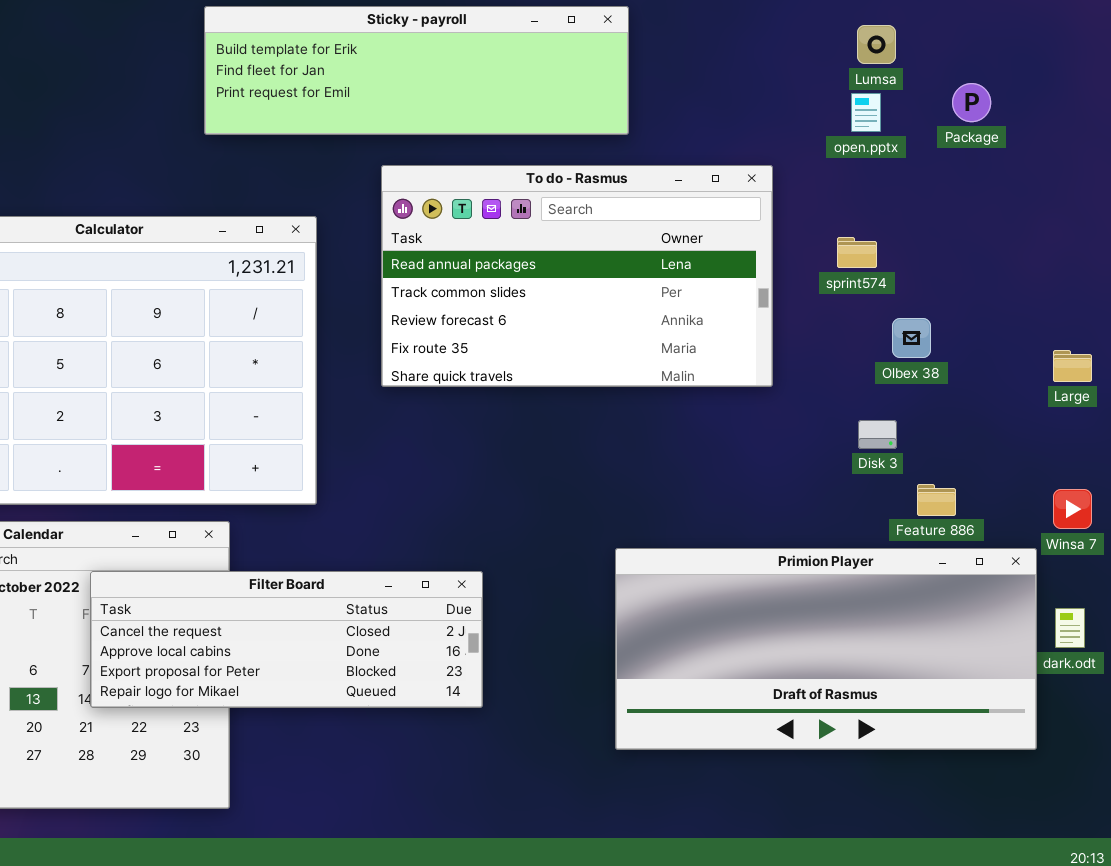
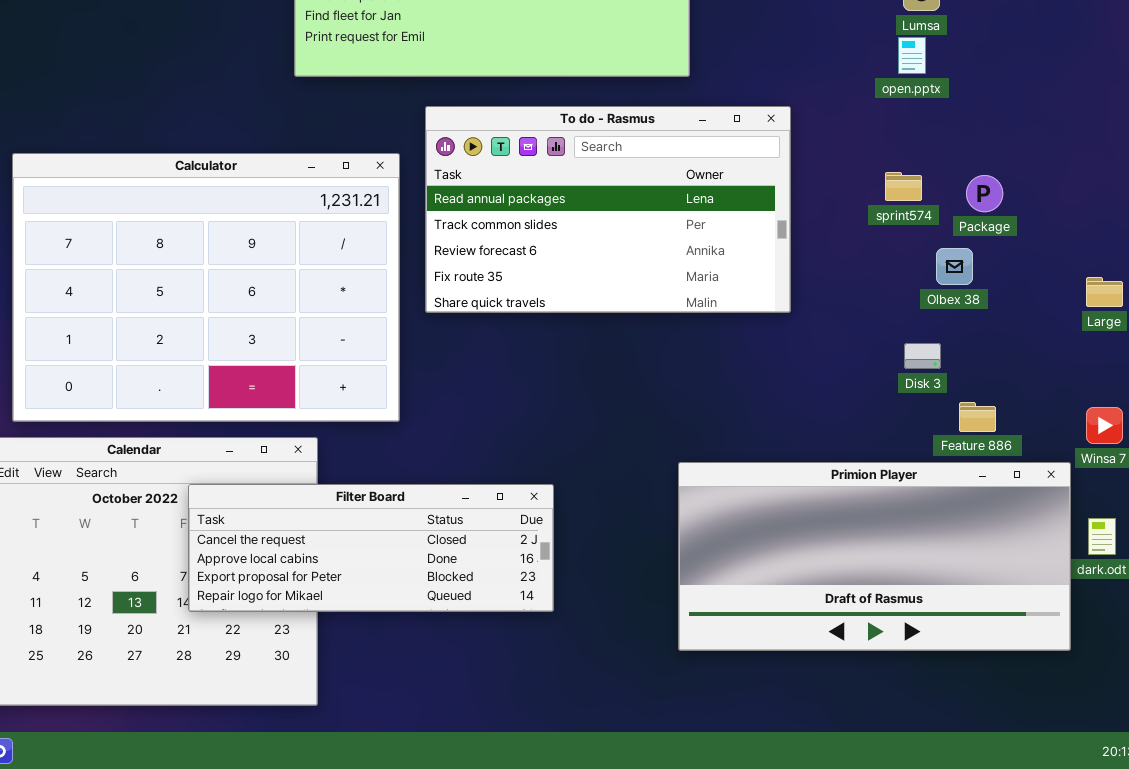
Package: [952,83,991,122] -> [966,175,1003,212], moved
To do - Rasmus: [381,165,773,387] -> [425,106,791,313], moved

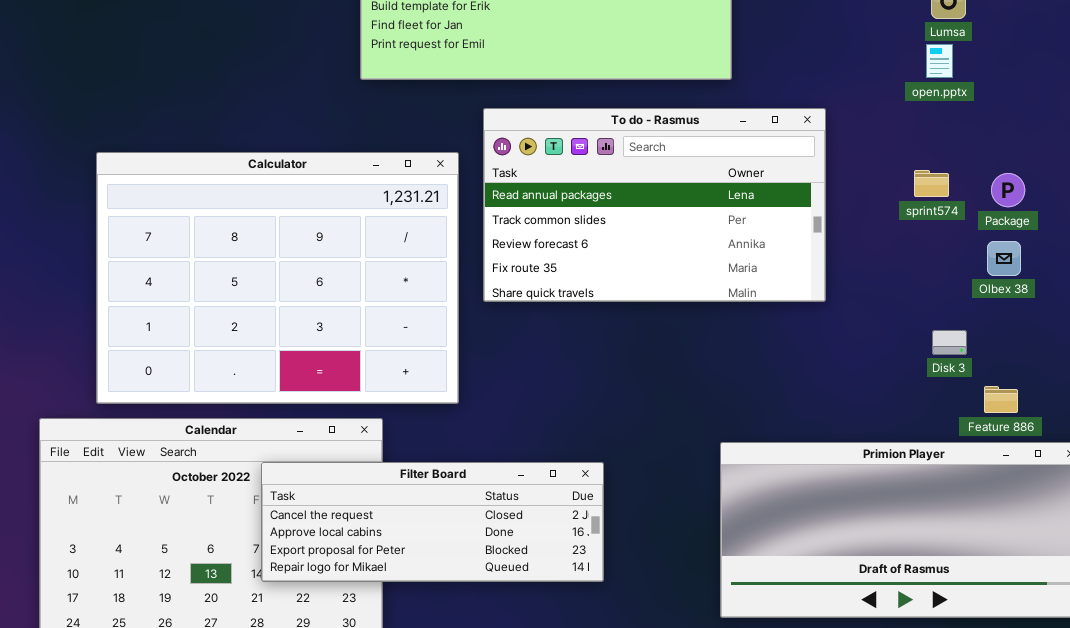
Olbex 38: [936,248,973,285] -> [987,241,1021,276], moved

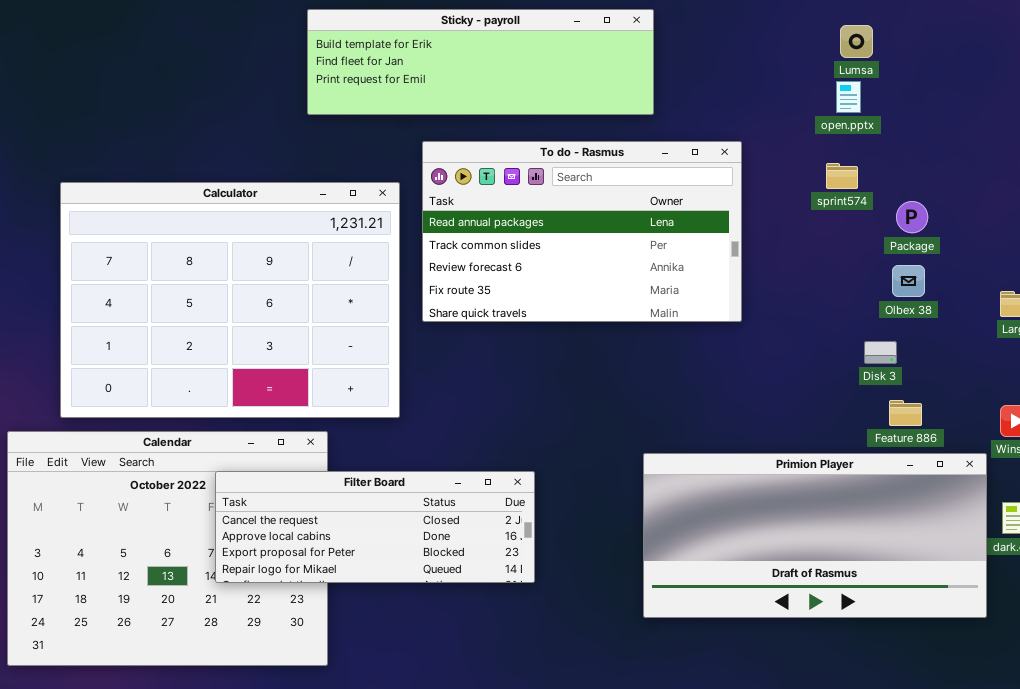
sprint574: [914,170,949,197] -> [826,163,858,189], moved
Disk 3: [932,330,967,355] -> [864,341,897,364], moved

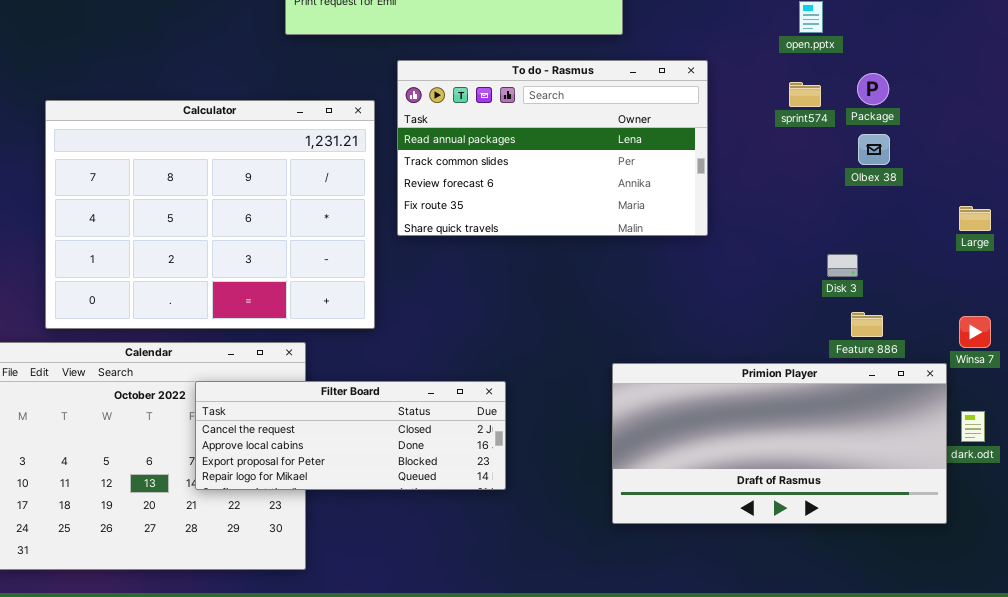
Package: [896,201,928,233] -> [857,73,889,105], moved
Olbex 38: [892,265,925,297] -> [858,134,890,165], moved

